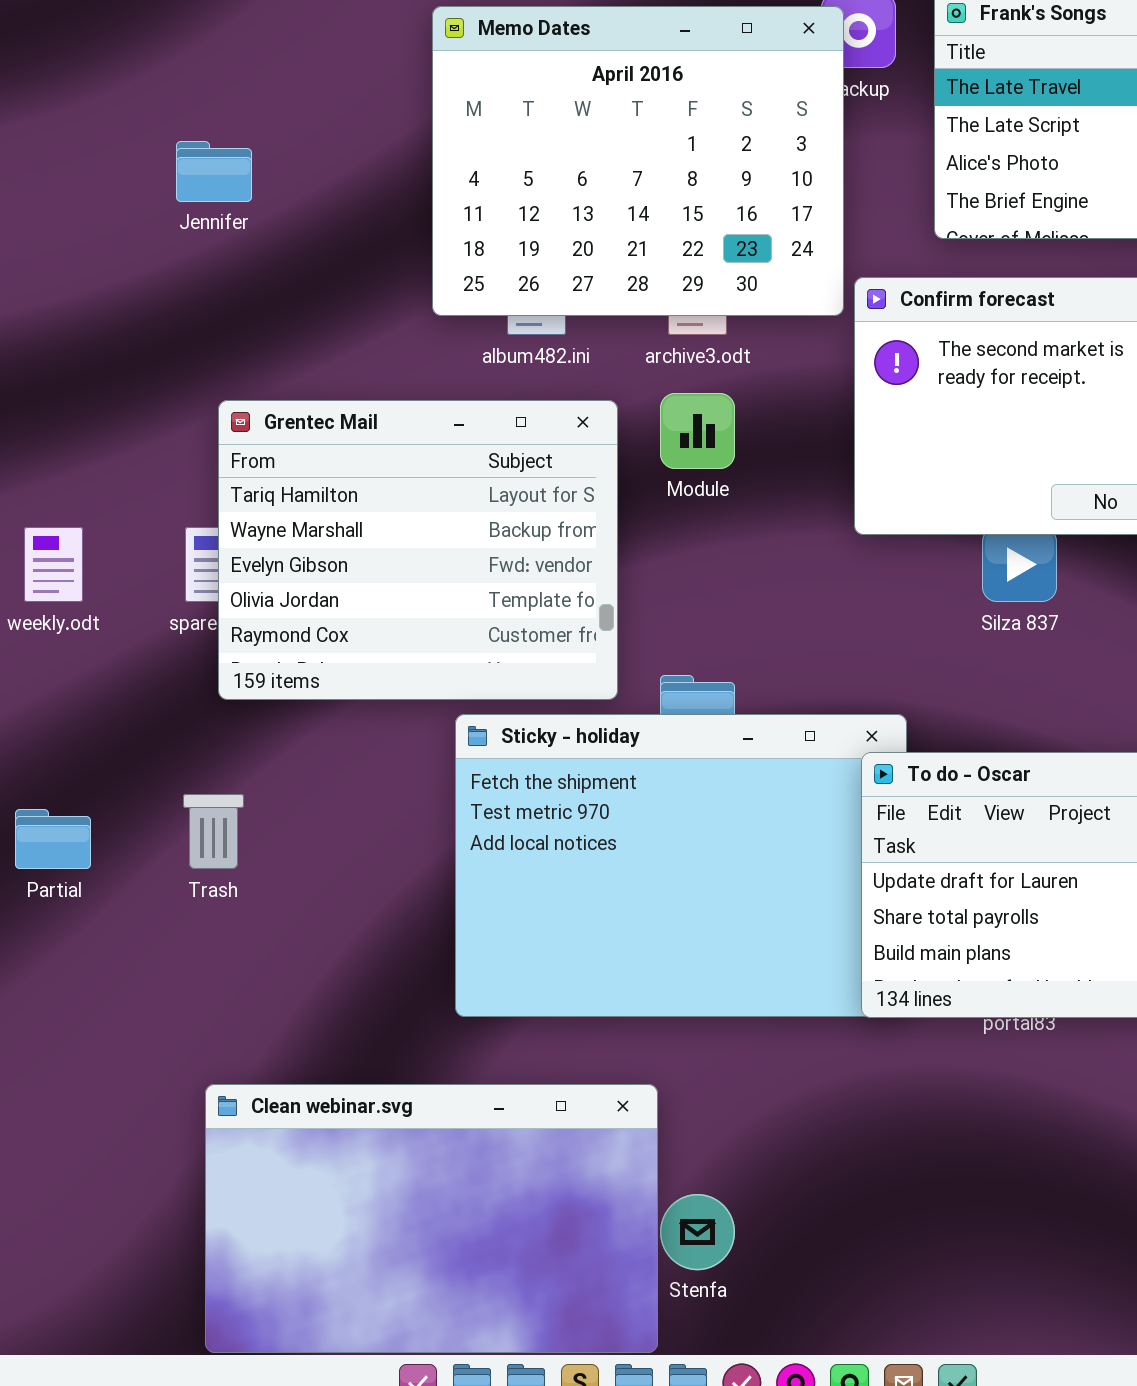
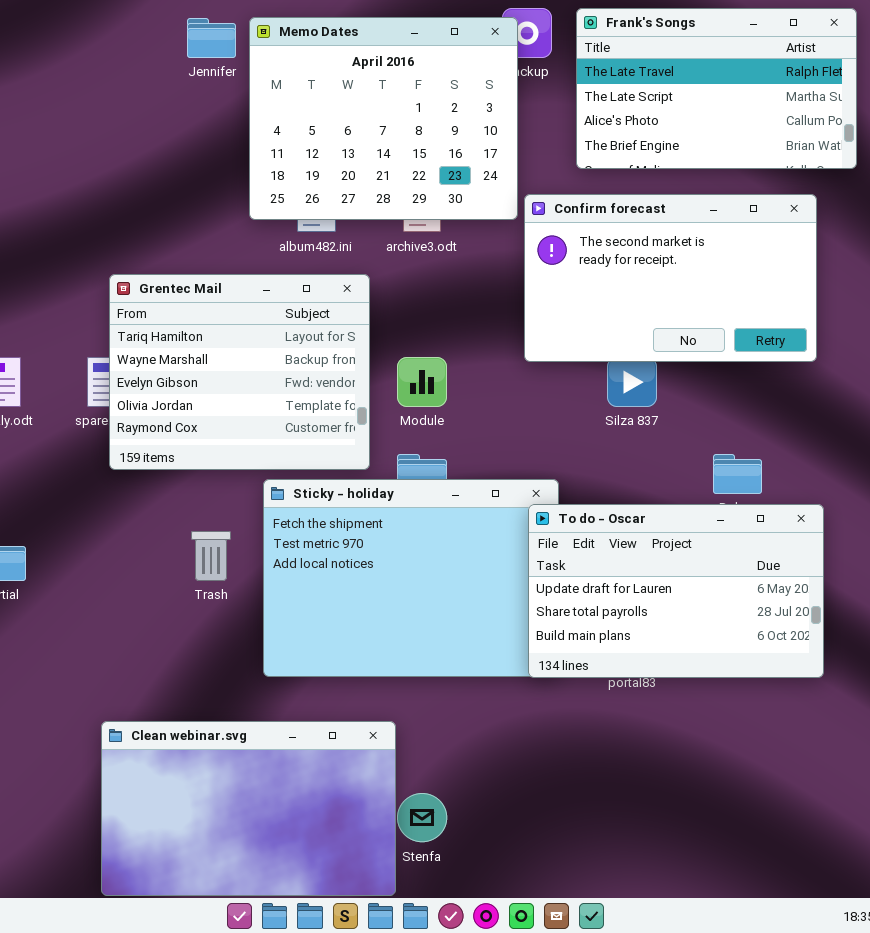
Jennifer: [176,141,252,202] -> [187,18,236,58], moved
Module: [660,393,735,469] -> [397,357,447,407], moved
Trash: [183,794,244,869] -> [191,531,231,581], moved

